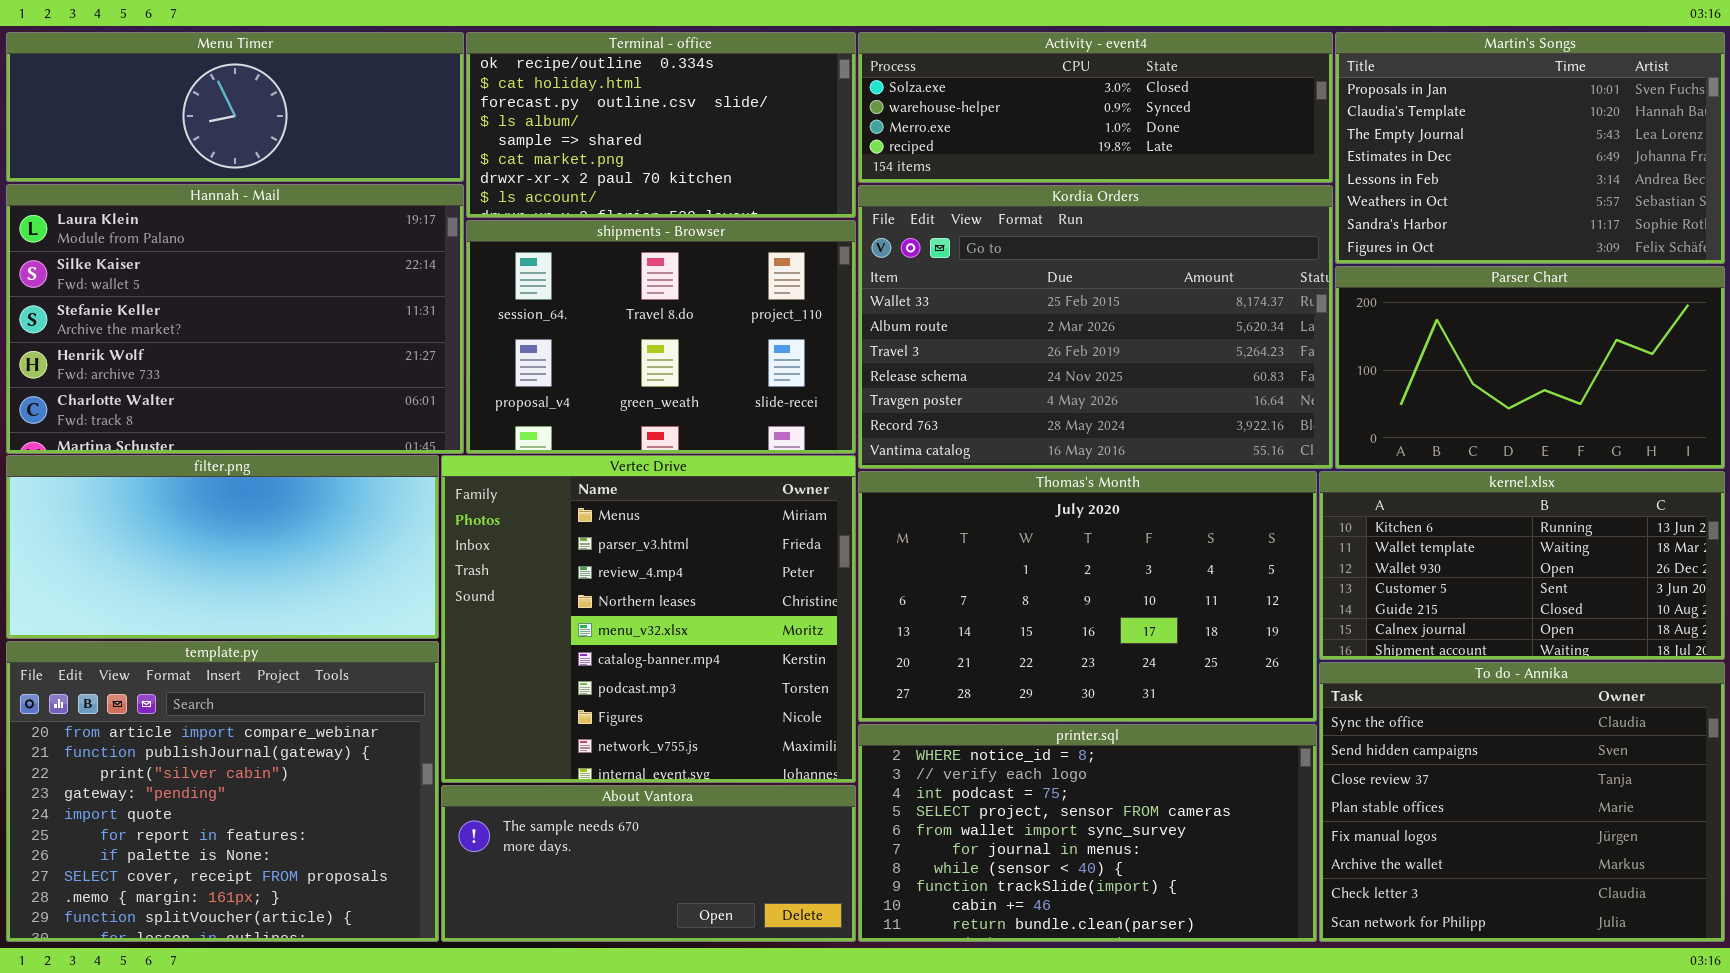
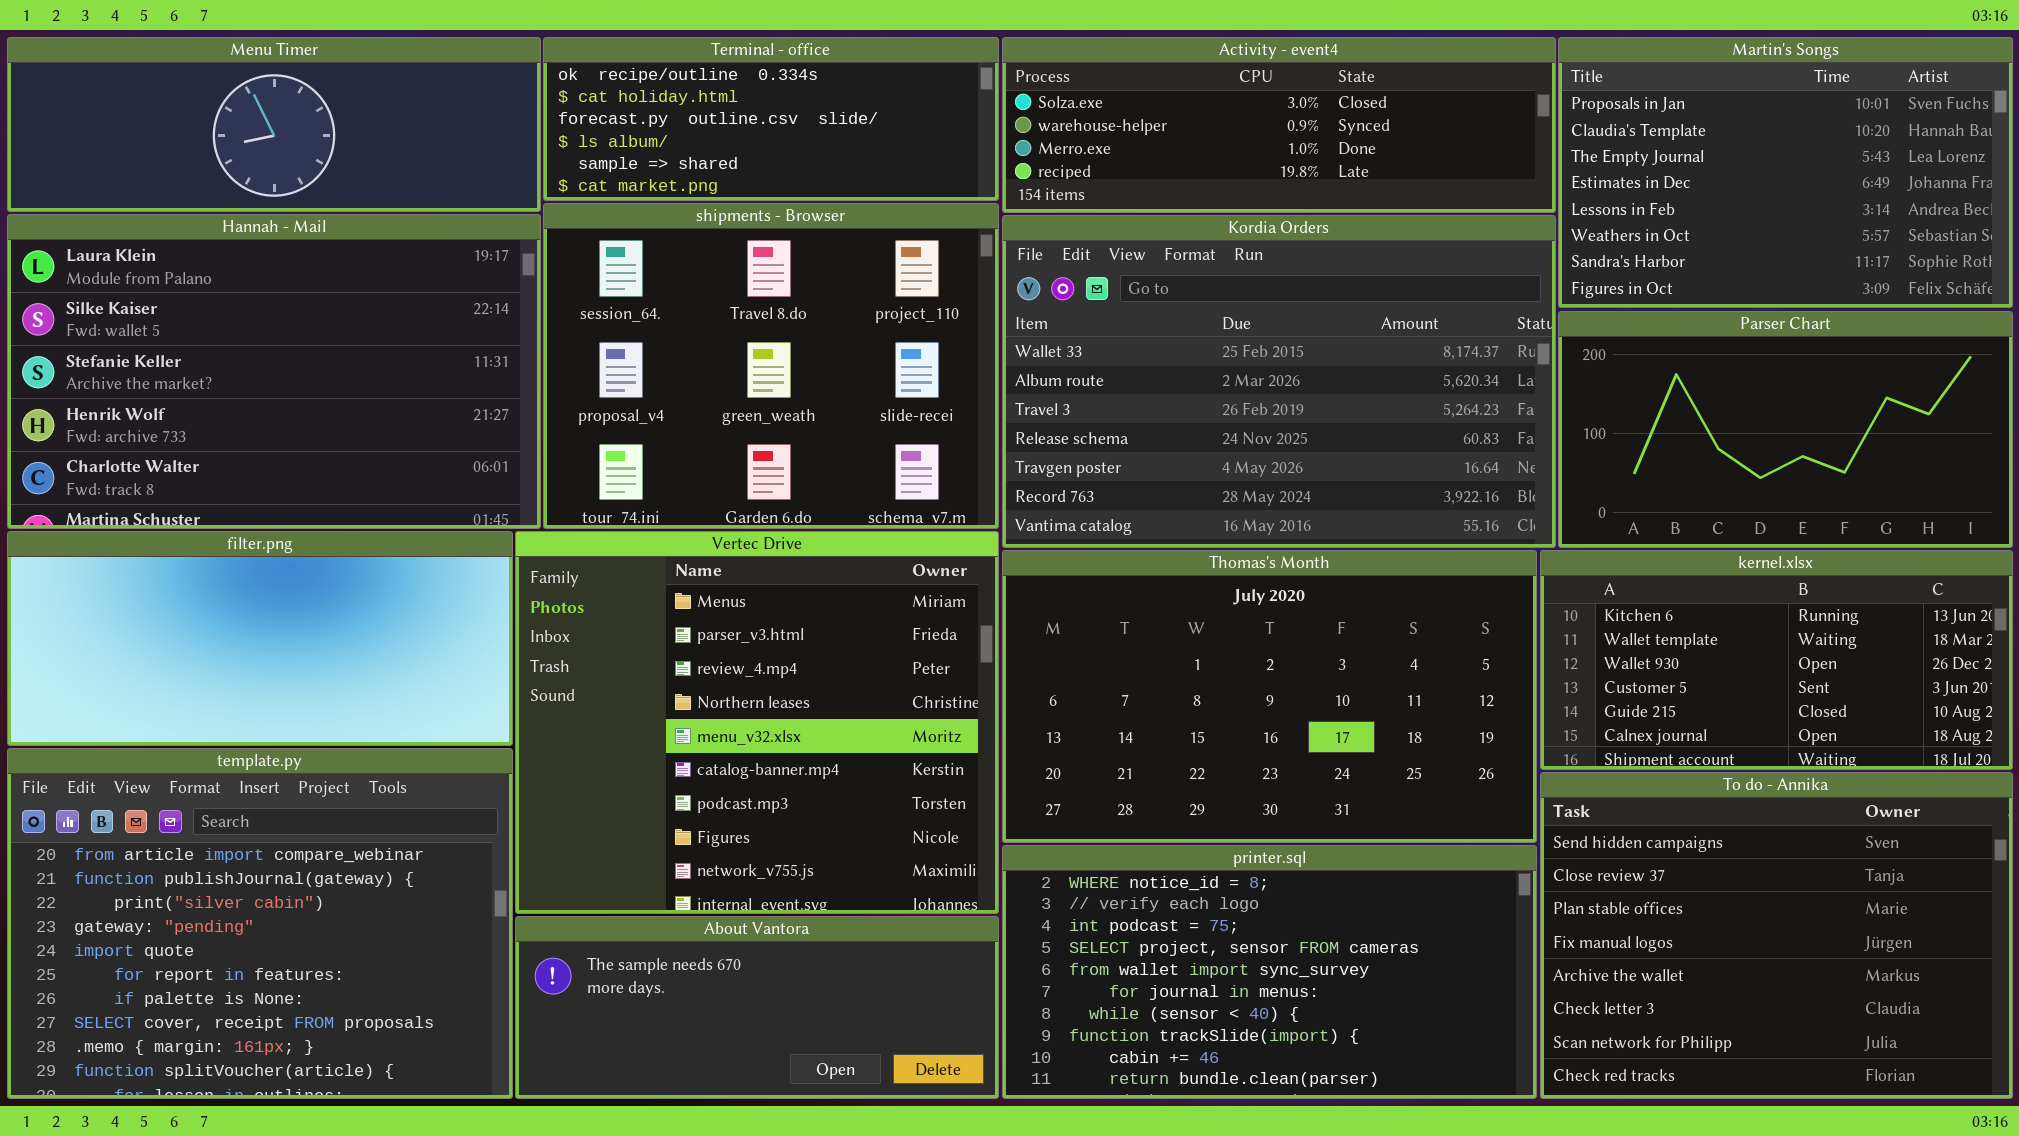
Terminal - office: [466,32,856,218] -> [543,37,999,201], resized
shipments - Browser: [466,220,856,454] -> [543,203,999,529], resized
To do - Annika: [1319,662,1725,942] -> [1540,772,2013,1099], scrolled down 1 row

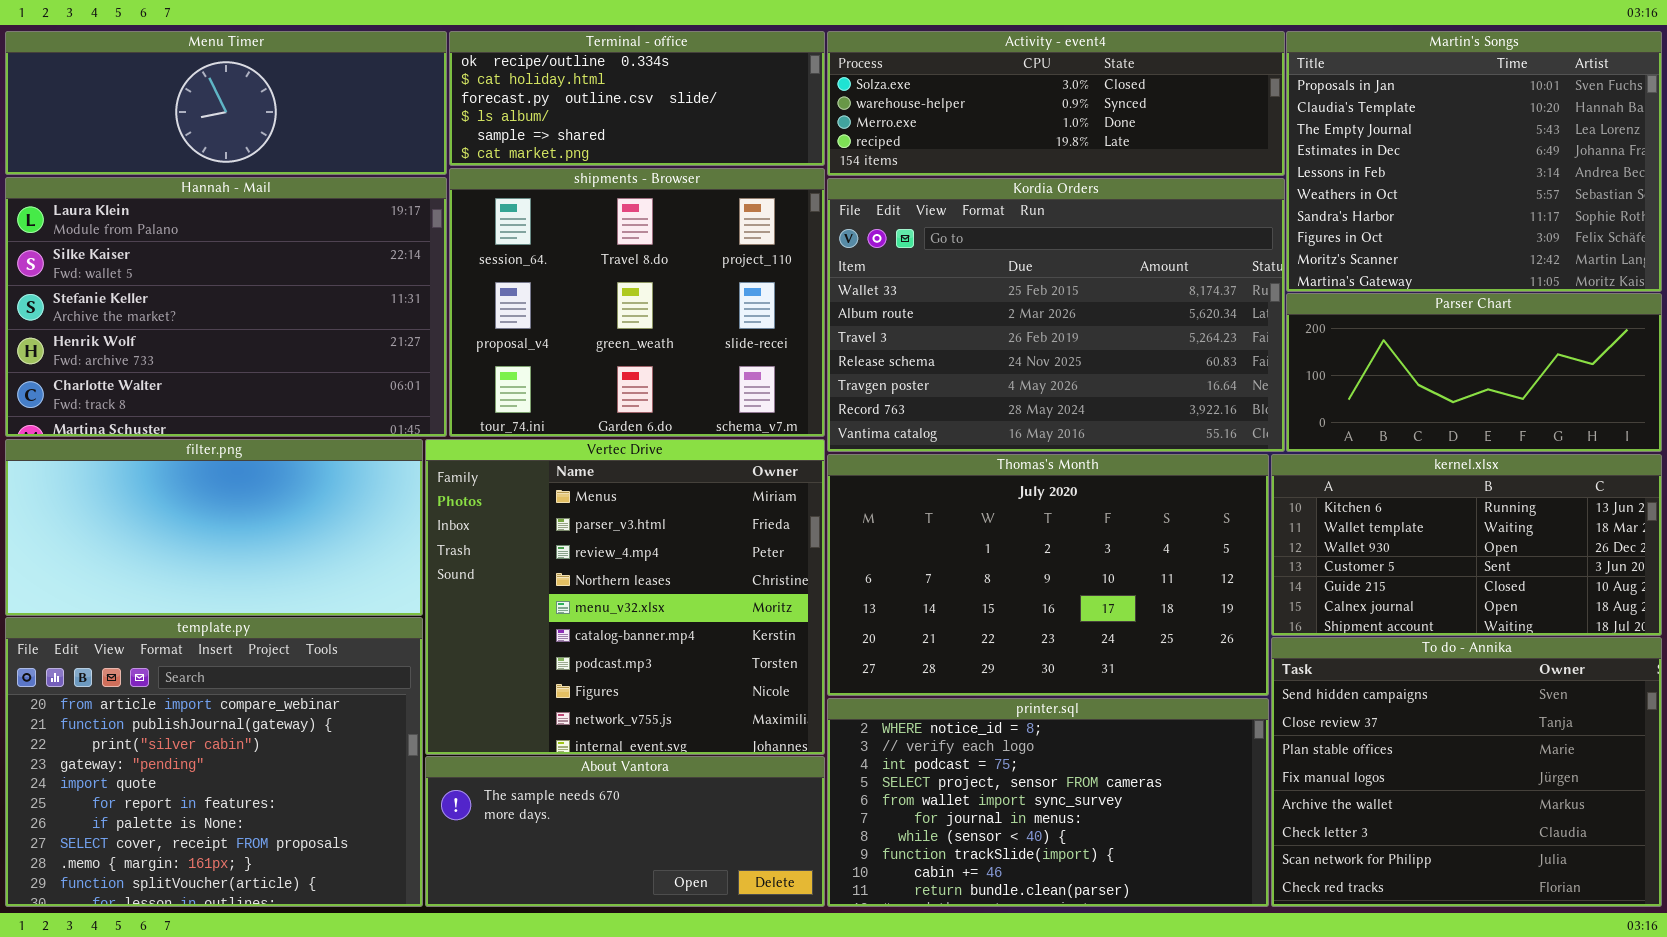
Martin's Songs: [1558,37,2013,308] -> [1286,31,1662,292], resized
Parser Chart: [1558,311,2013,548] -> [1286,293,1662,452], resized

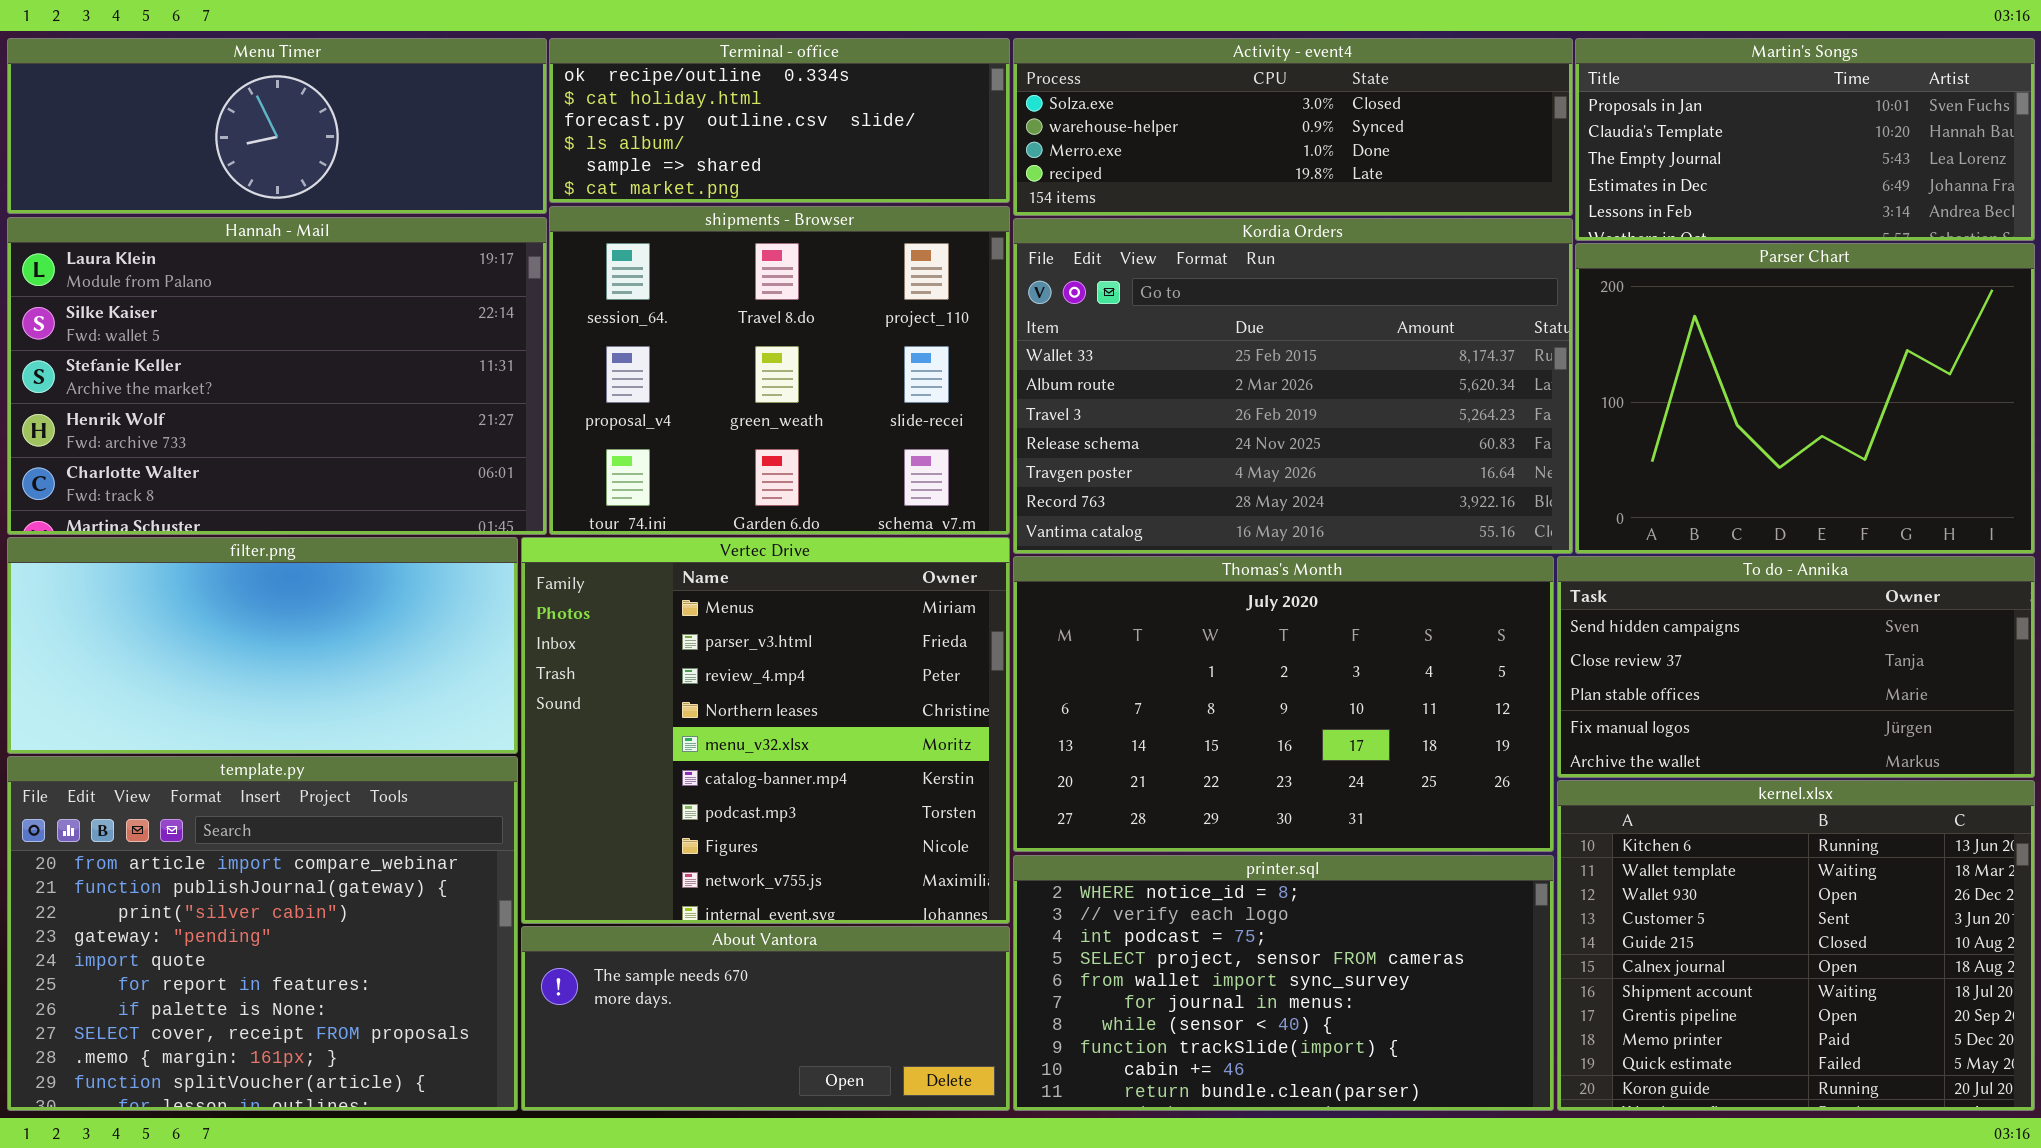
Martin's Songs: [1286,31,1662,292] -> [1575,38,2035,241], resized
Parser Chart: [1286,293,1662,452] -> [1575,243,2035,554], resized
kernel.xlsx: [1271,454,1662,636] -> [1557,780,2035,1111], moved, resized
To do - Annika: [1271,637,1662,907] -> [1557,556,2035,778], moved, resized

